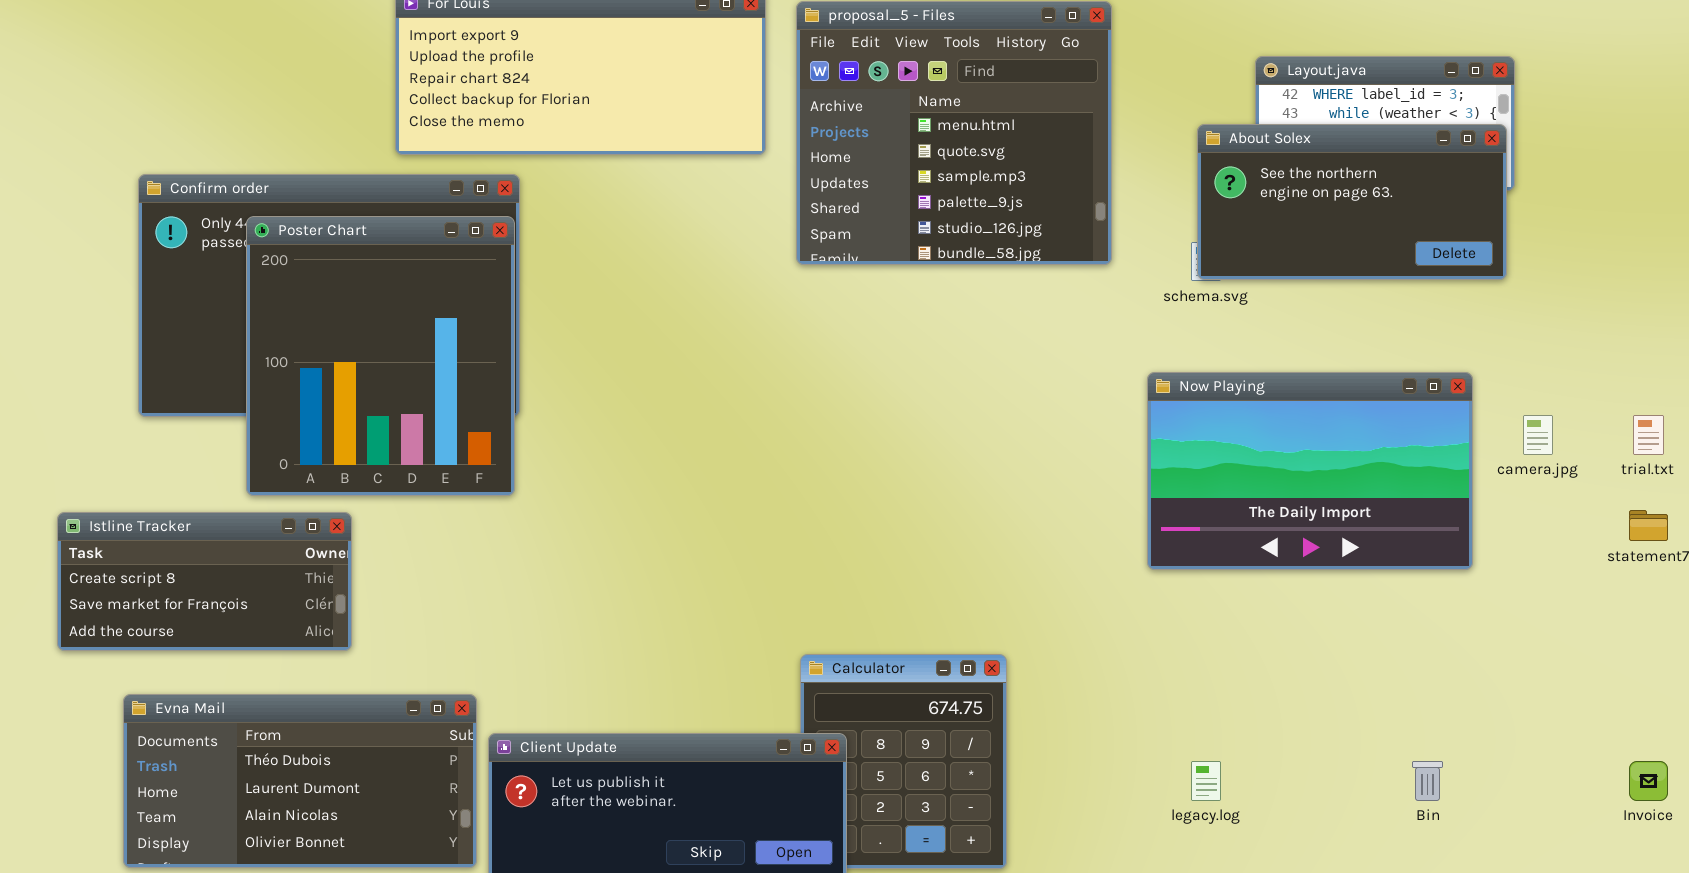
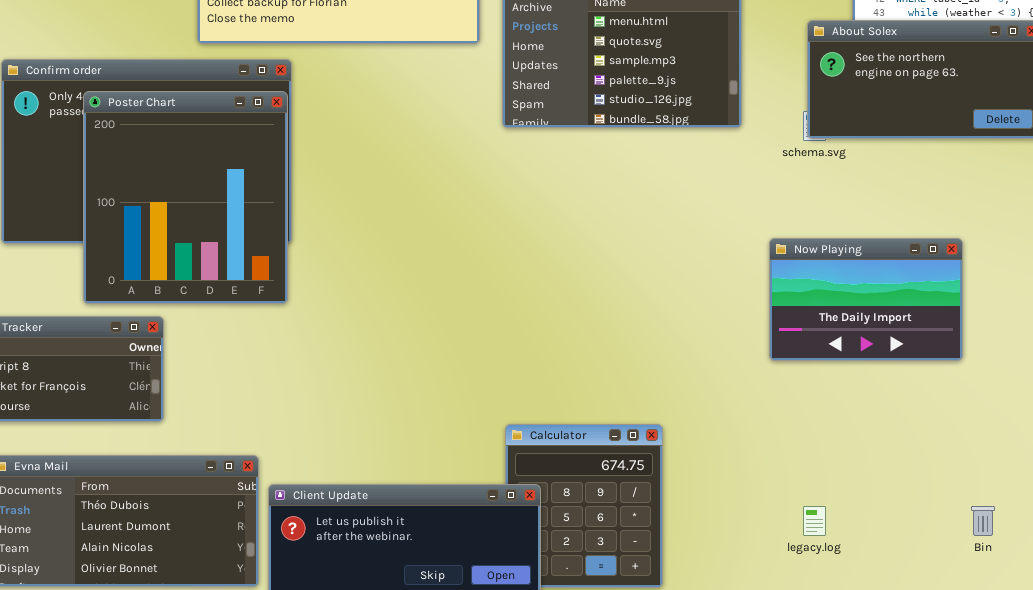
Now Playing: [1147,372,1473,570] -> [769,238,963,361], resized

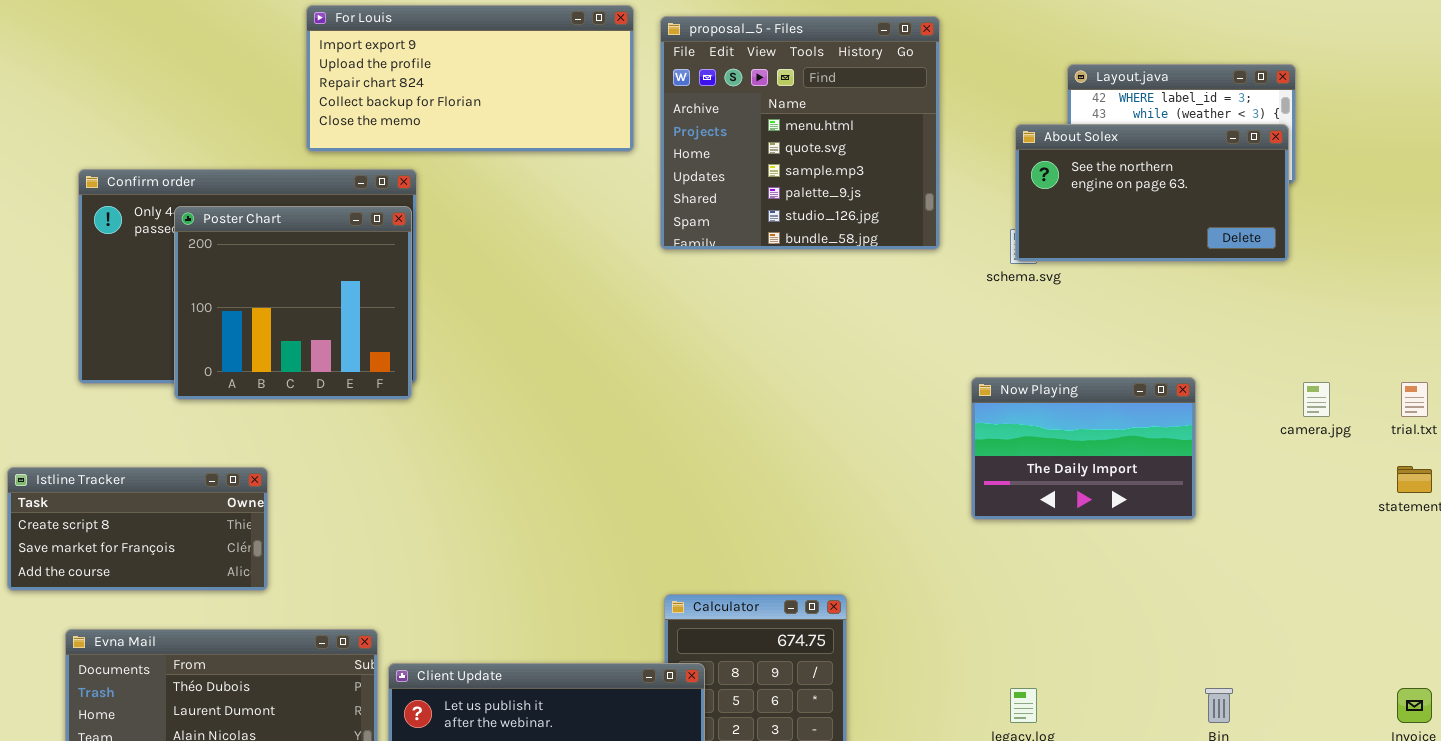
Poster Chart: [83,91,288,304] -> [174,206,412,400], resized

